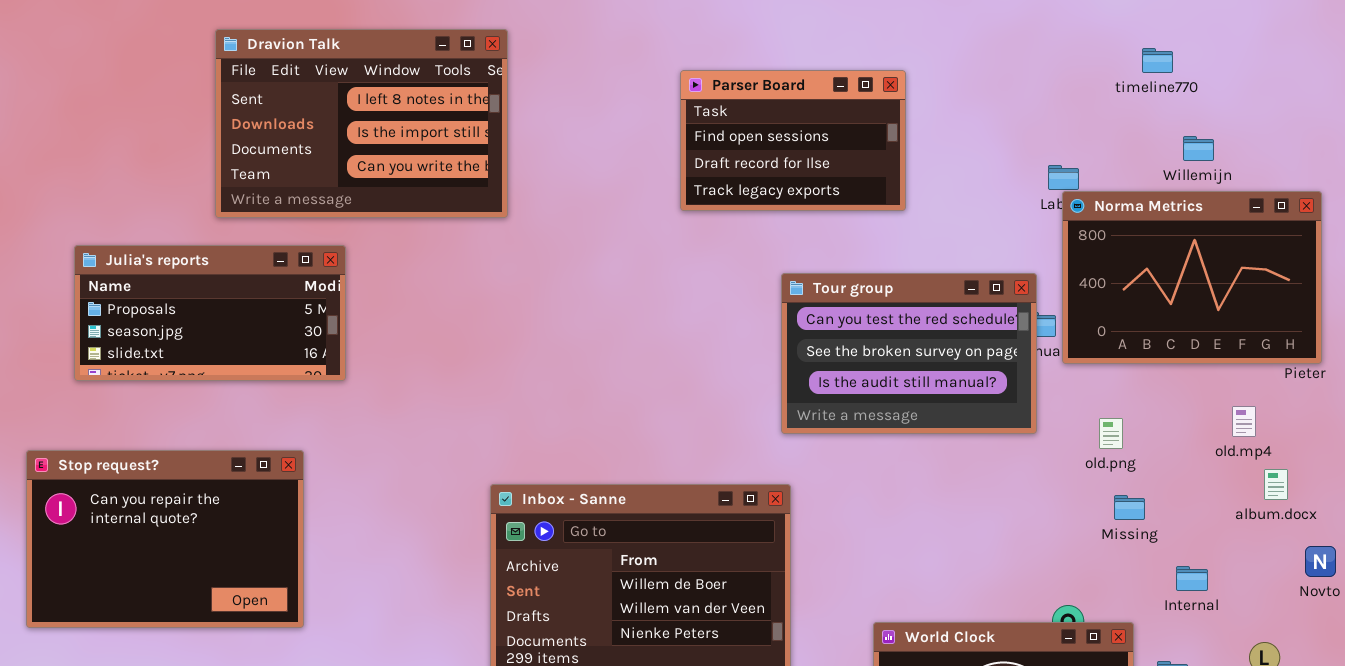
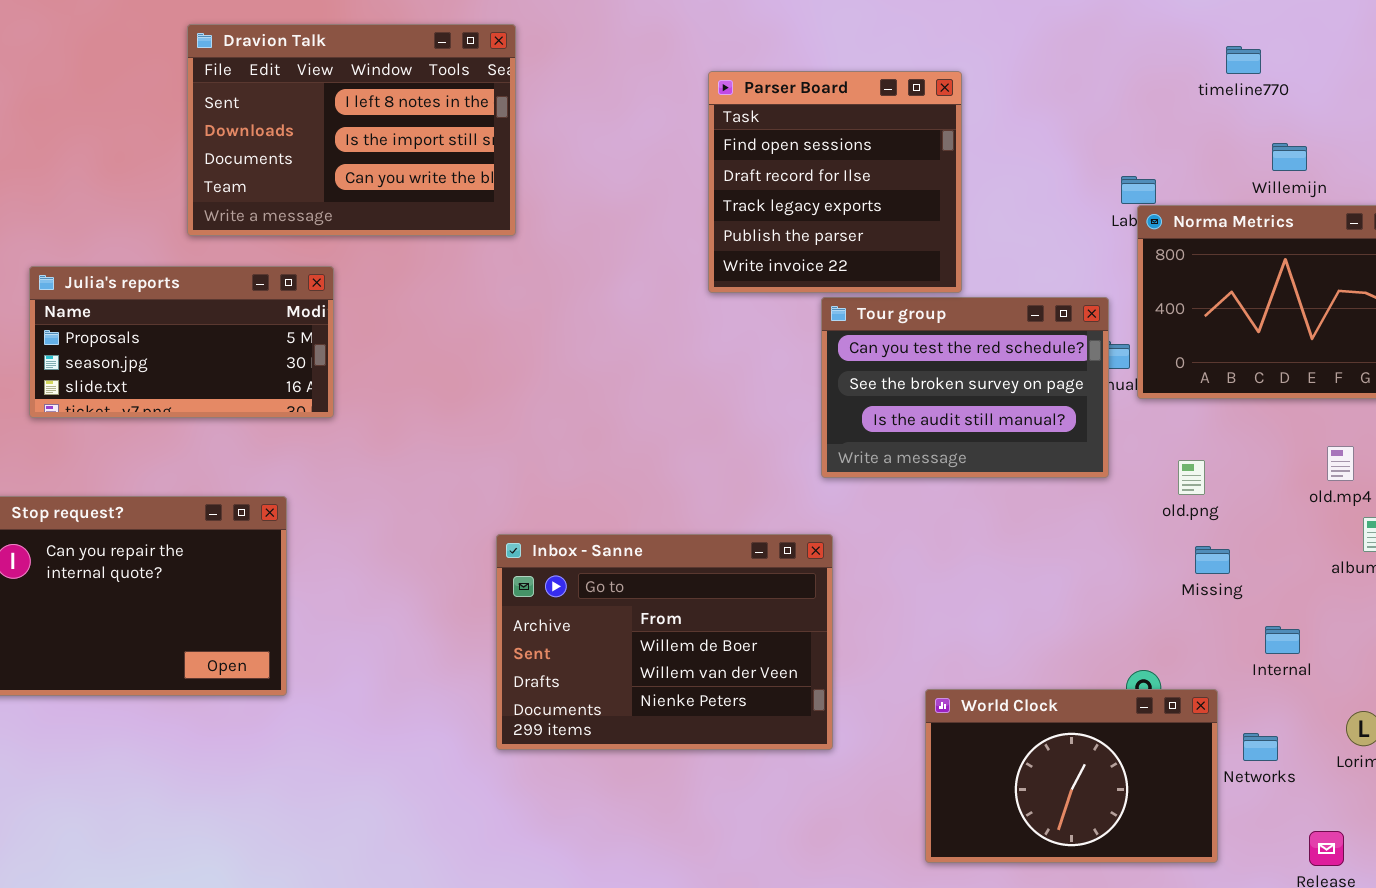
Parser Board: [680,70,906,211] -> [708,71,962,293], resized

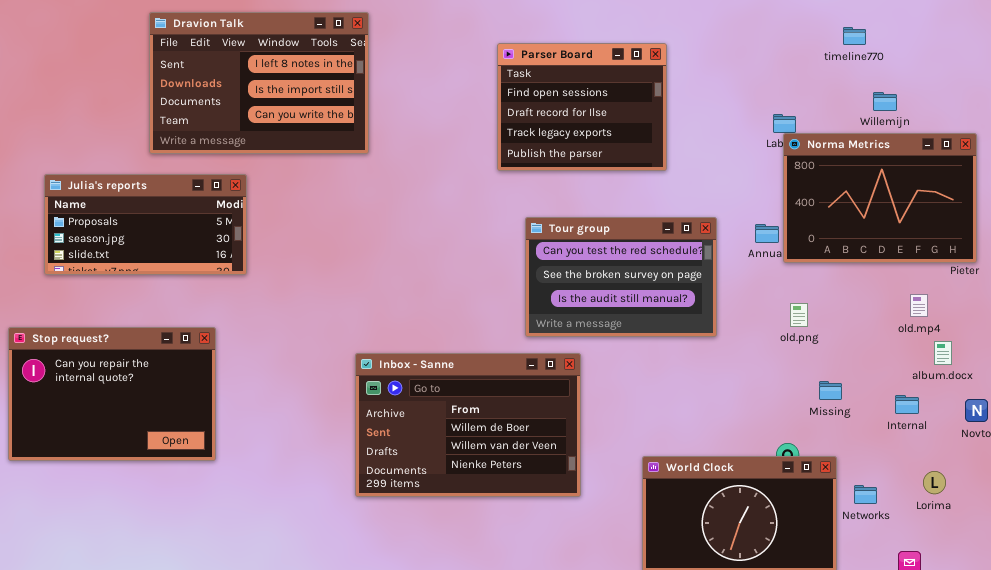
Parser Board: [708,71,962,293] -> [497,43,667,171], resized
Tour group: [821,297,1109,478] -> [525,217,717,337], moved
old.png: [1178,460,1205,495] -> [790,303,808,327], moved
Missing: [1195,546,1230,574] -> [819,381,842,400], moved
Internal: [1265,626,1300,654] -> [895,395,919,414], moved

